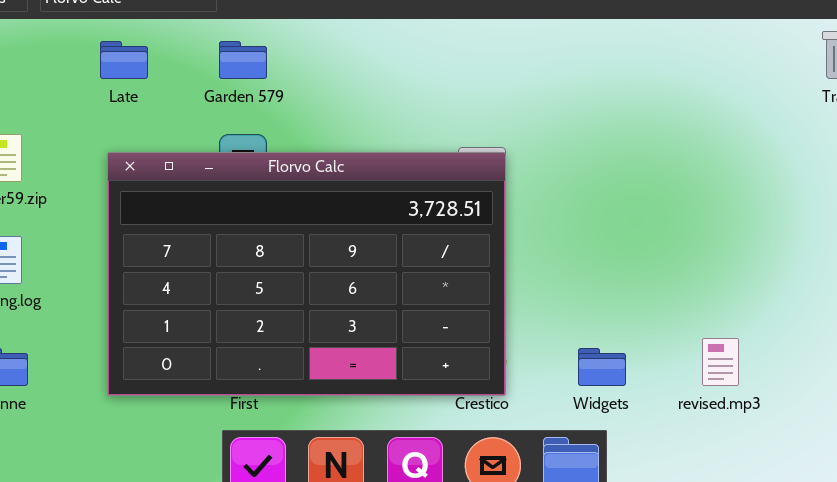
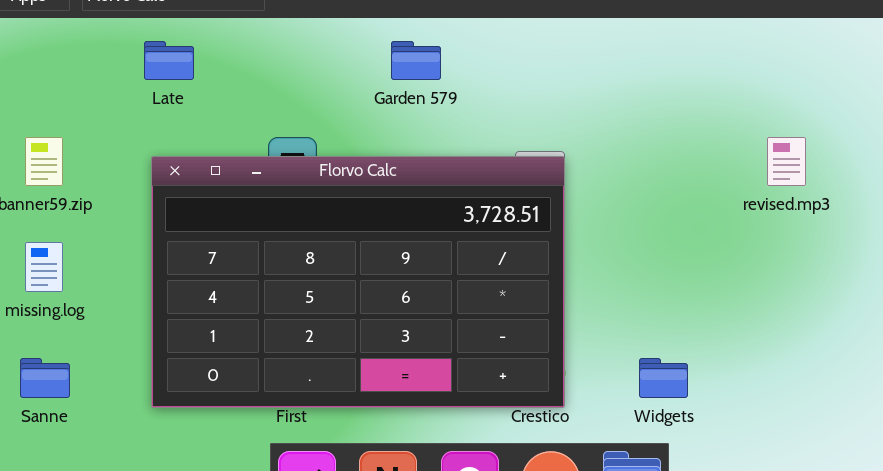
Garden 579: [219,41,267,79] -> [391,41,441,80], moved
revised.mp3: [702,338,739,386] -> [767,137,806,186], moved

